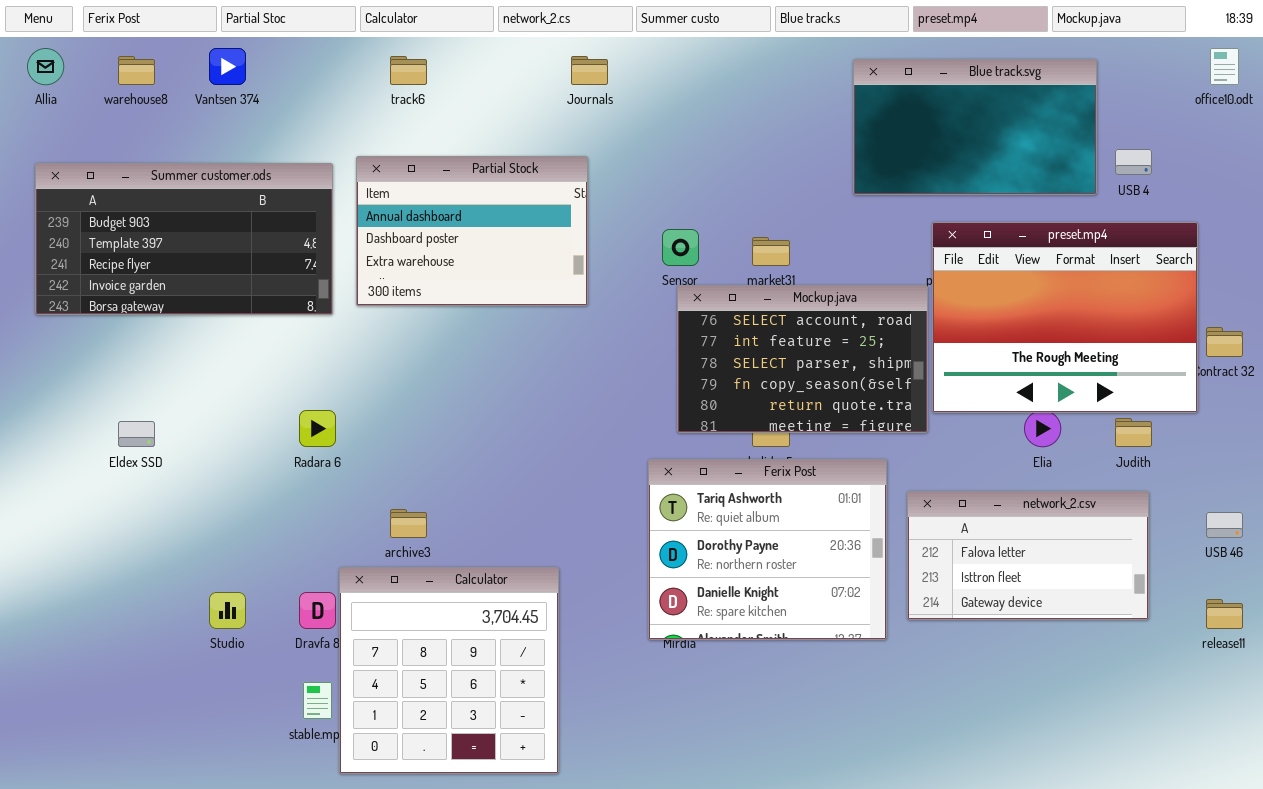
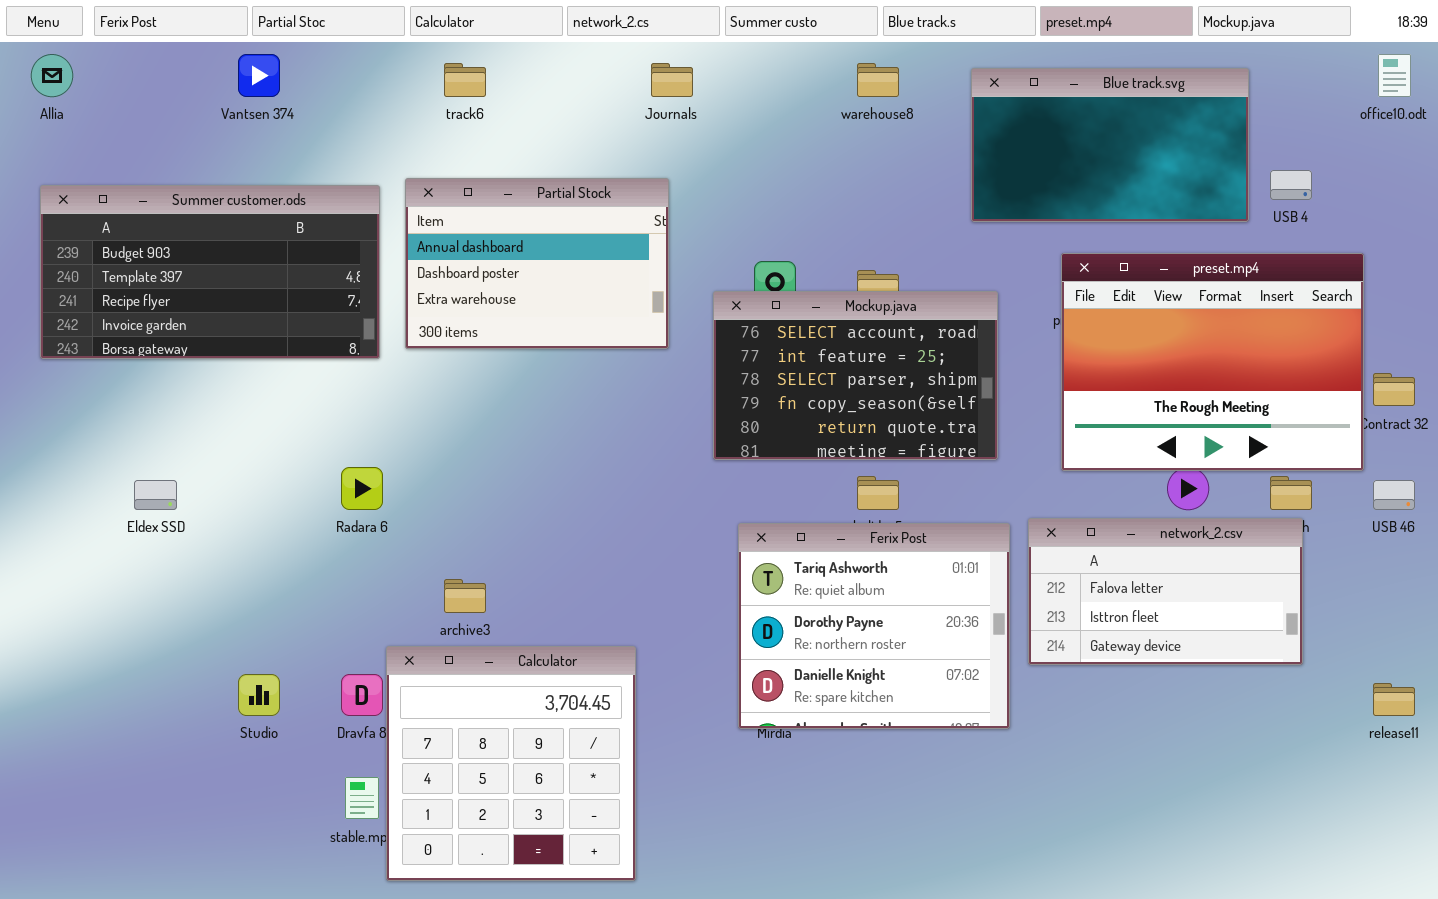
warehouse8: [118,56,155,85] -> [857,63,899,97], moved
Mockup.java: [677,285,928,433] -> [713,291,998,460], moved
network_2.csv: [907,491,1149,620] -> [1028,518,1303,665], moved
USB 46: [1206,512,1243,538] -> [1373,480,1415,510], moved

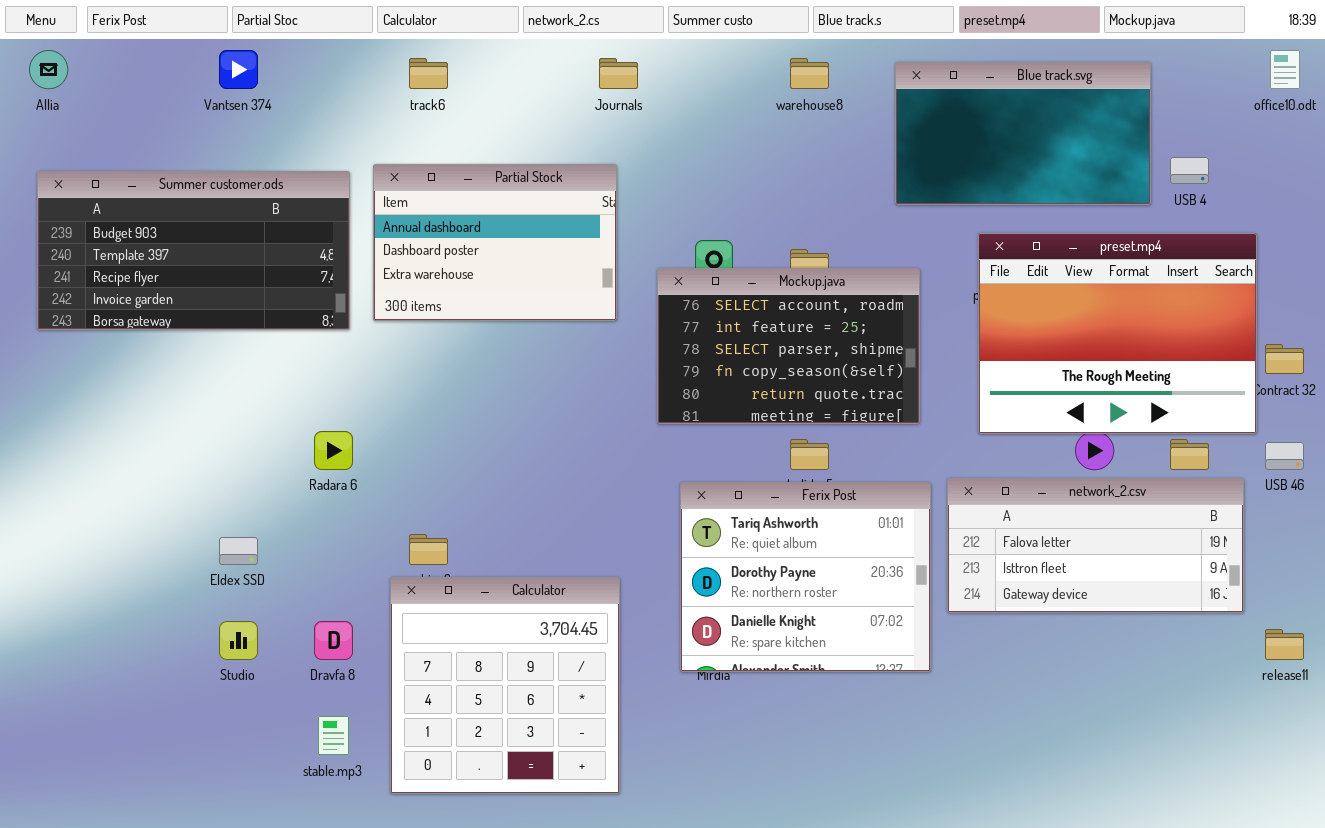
Eldex SSD: [134,480,177,510] -> [219,537,258,565], moved
network_2.csv: [1028,518,1303,665] -> [947,478,1244,613], resized
Calculator: [386,646,636,881] -> [390,577,620,794], moved

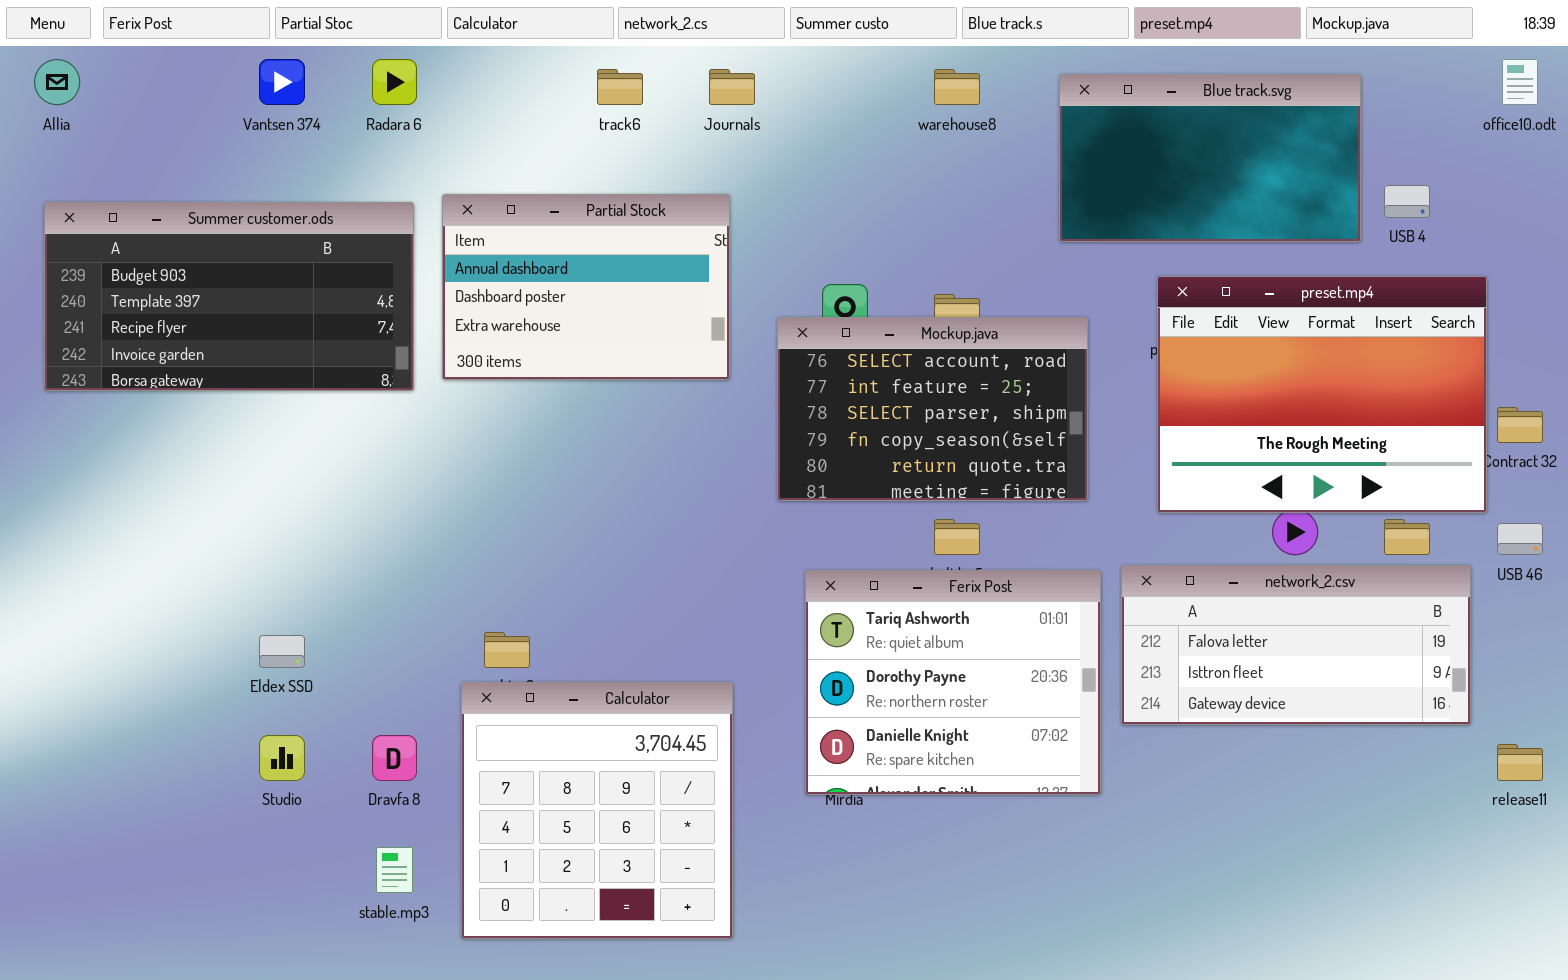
track6: [409,58,448,89] -> [597,69,643,105], moved
Radara 6: [314,431,353,470] -> [372,59,417,105], moved

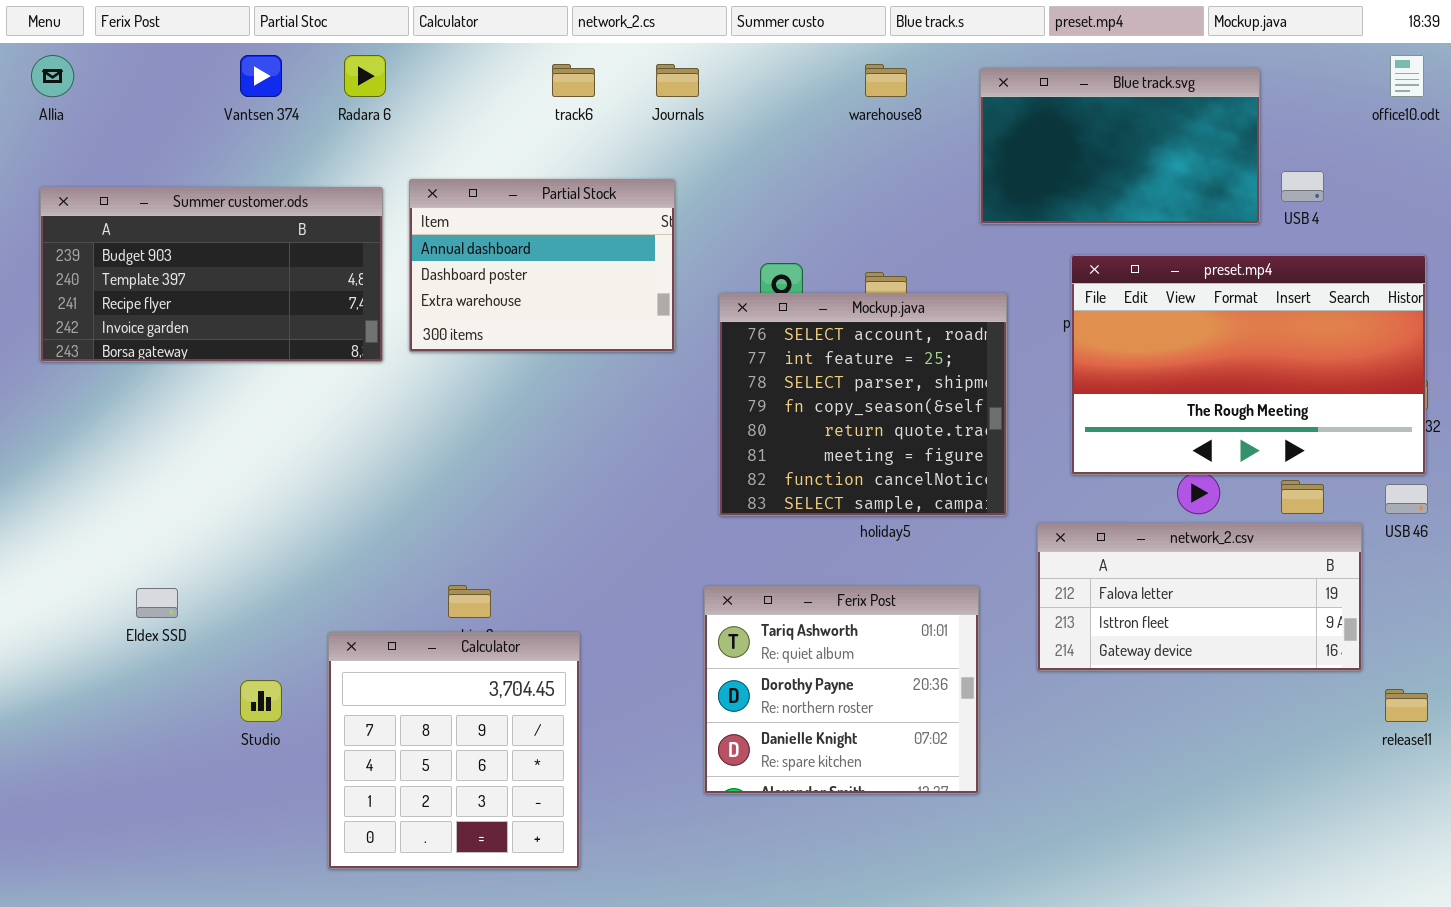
preset.mp4: [1157,276,1487,513] -> [1071,255,1426,475], resized
Mockup.java: [777,317,1088,501] -> [719,293,1007,516], resized
Ferix Post: [805,570,1101,795] -> [704,586,979,794], moved
Eldex SSD: [259,635,305,668] -> [136,588,178,618], moved
Calculator: [461,682,733,939] -> [328,632,580,869], moved

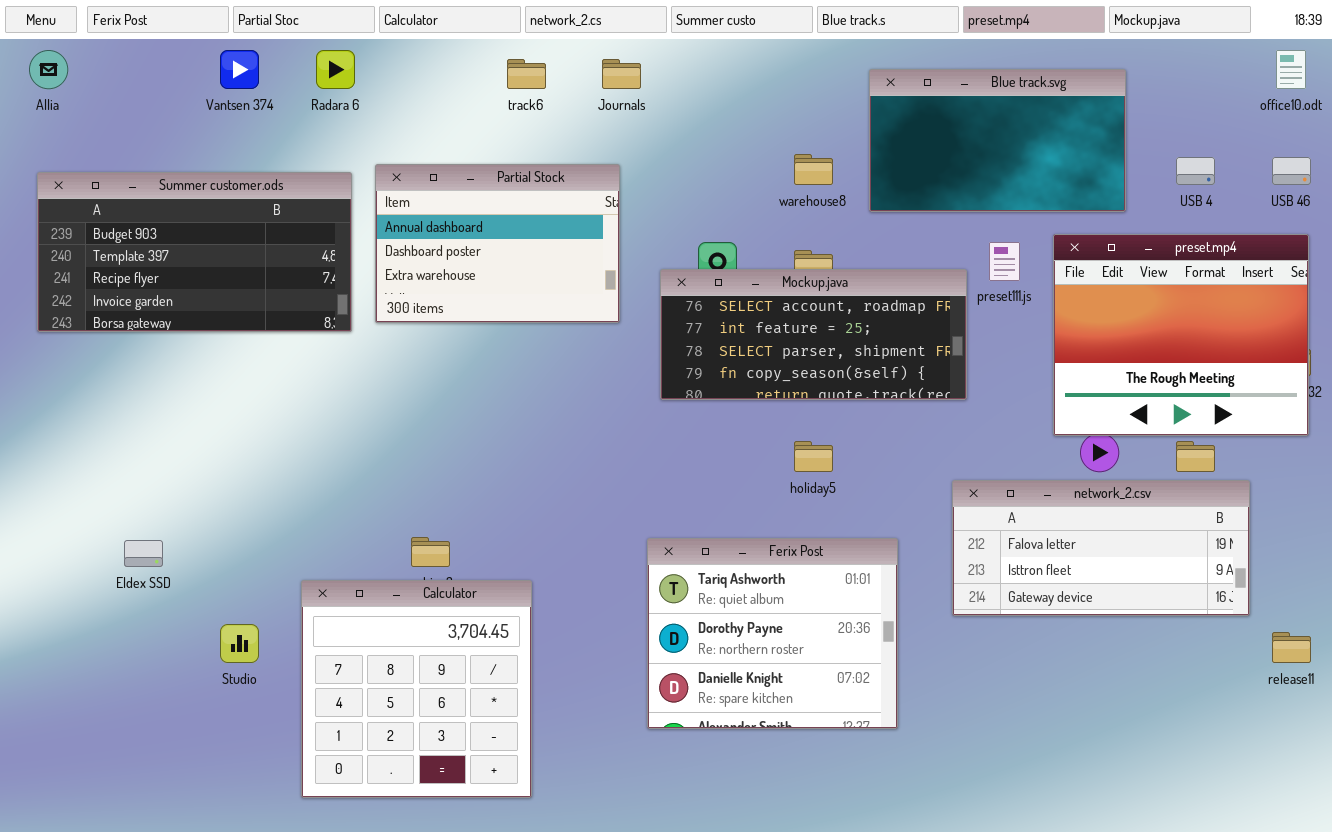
warehouse8: [865,64,907,97] -> [794,154,833,185], moved
Blue track.svg: [980,68,1260,224] -> [869,69,1126,212], moved
preset.mp4: [1071,255,1426,475] -> [1053,234,1309,436], resized
Mockup.java: [719,293,1007,516] -> [660,269,967,400], resized
USB 46: [1385,484,1428,514] -> [1272,157,1311,185], moved

